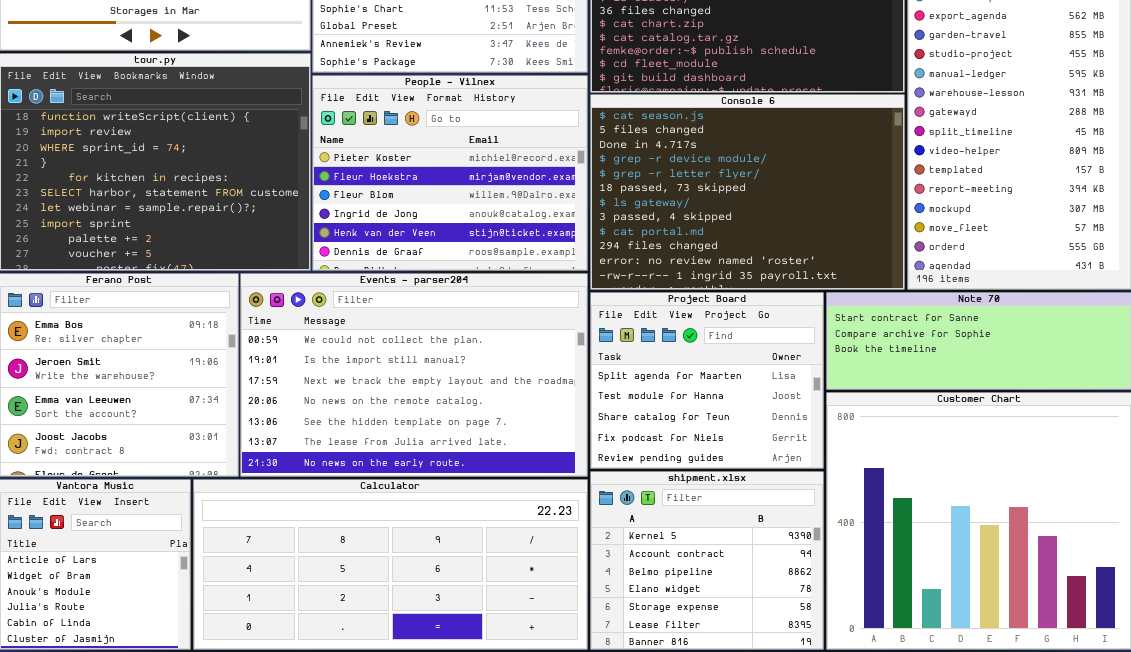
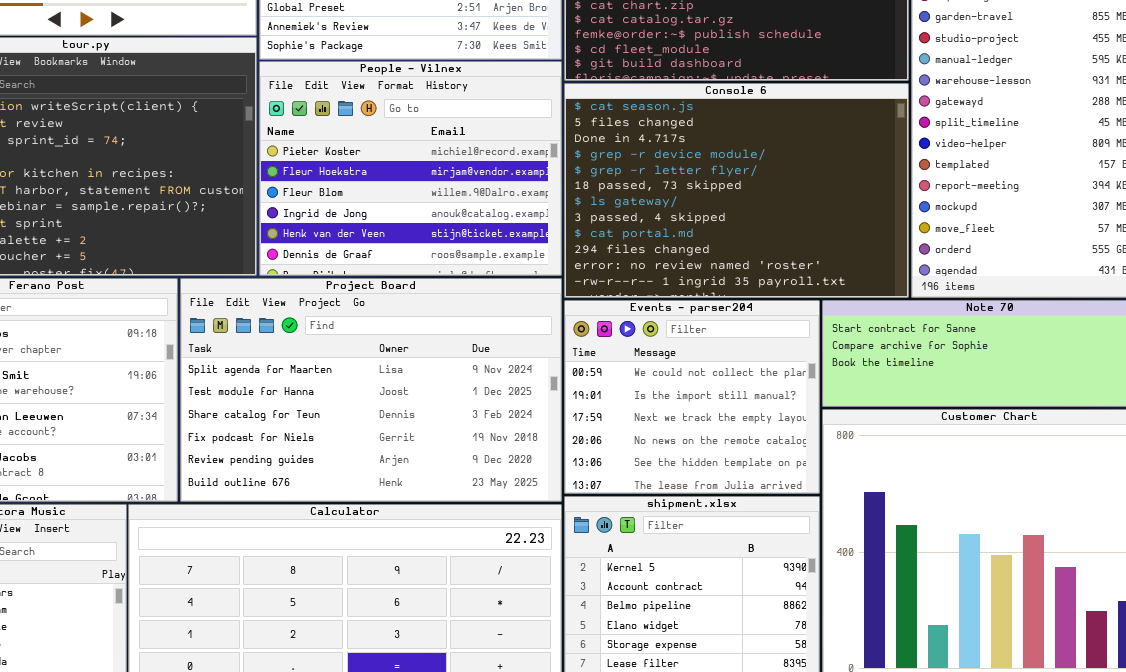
Events - parser204: [240,273,588,477] -> [564,300,820,494], moved, resized
Project Board: [590,292,824,469] -> [180,278,562,502], moved, resized

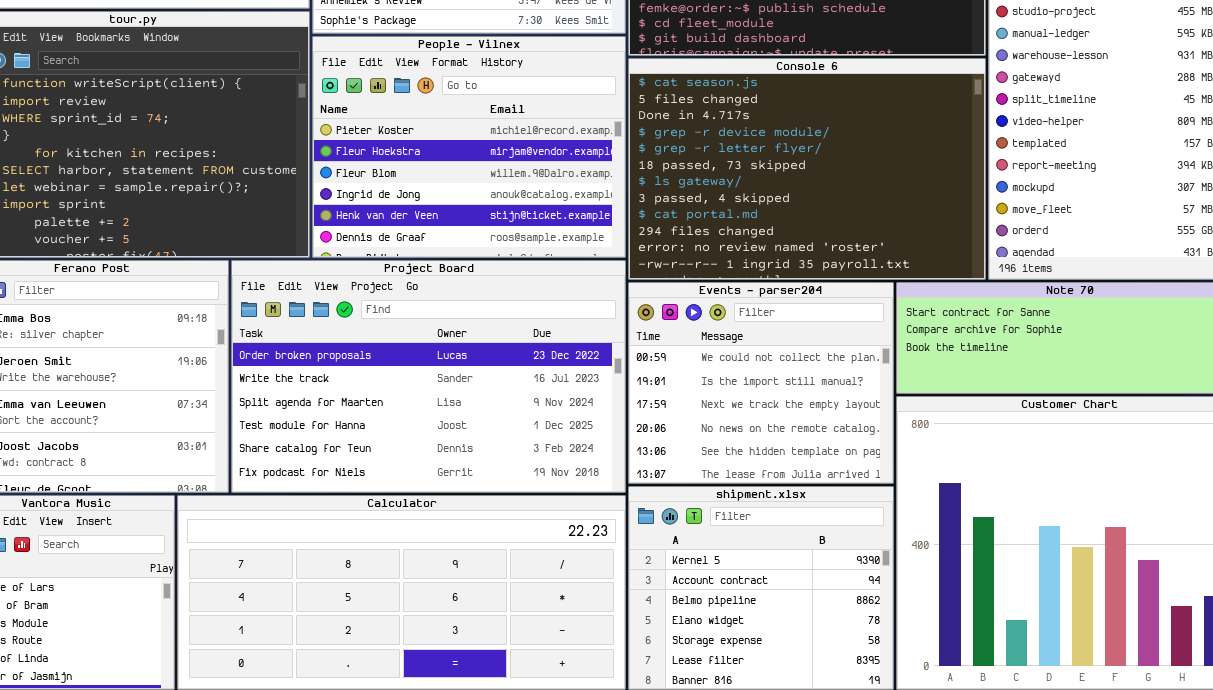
Project Board: [180,278,562,502] -> [231,260,626,493], scrolled up 2 rows

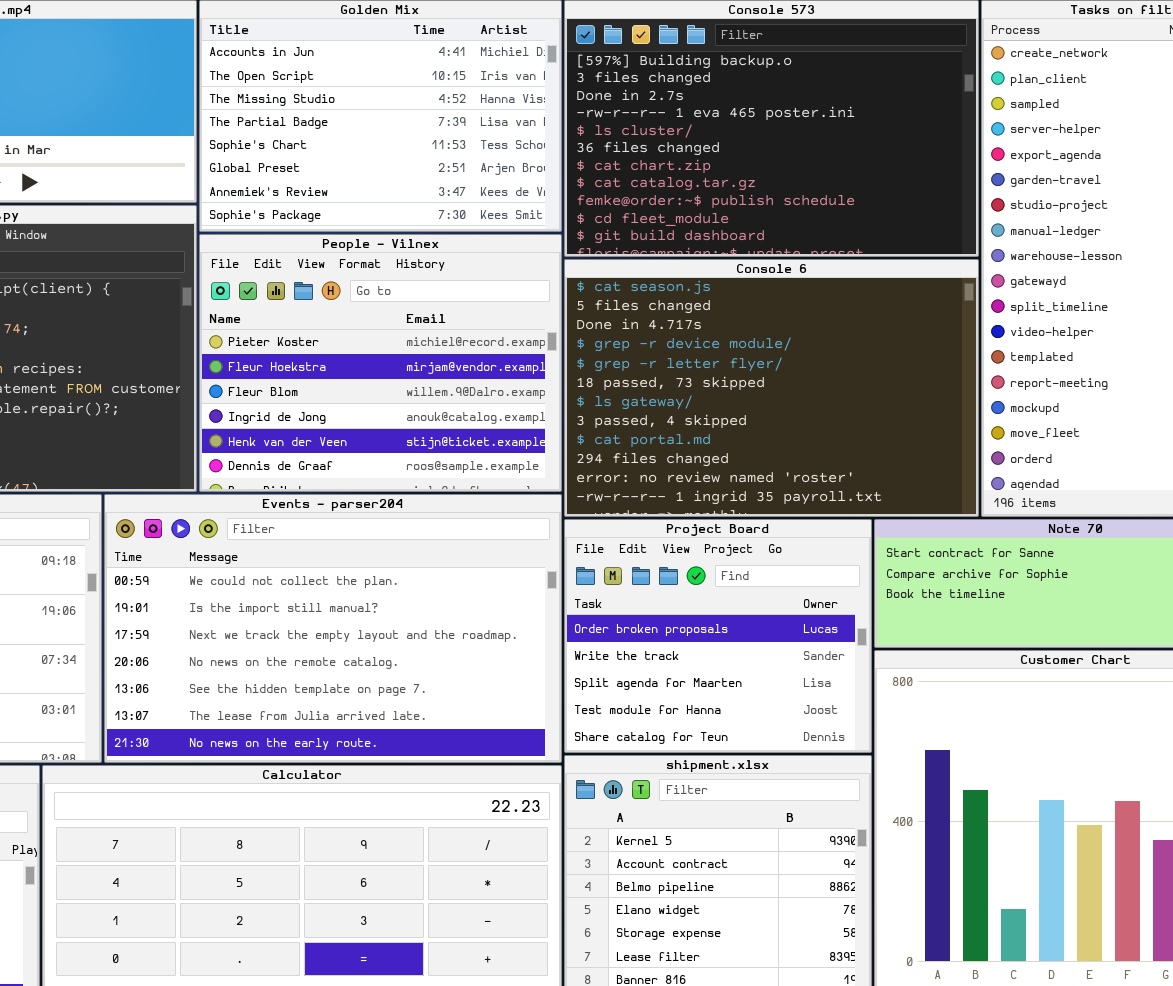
Project Board: [231,260,626,493] -> [564,519,872,753], moved, resized
Events - parser204: [628,282,894,484] -> [104,494,562,763], moved, resized

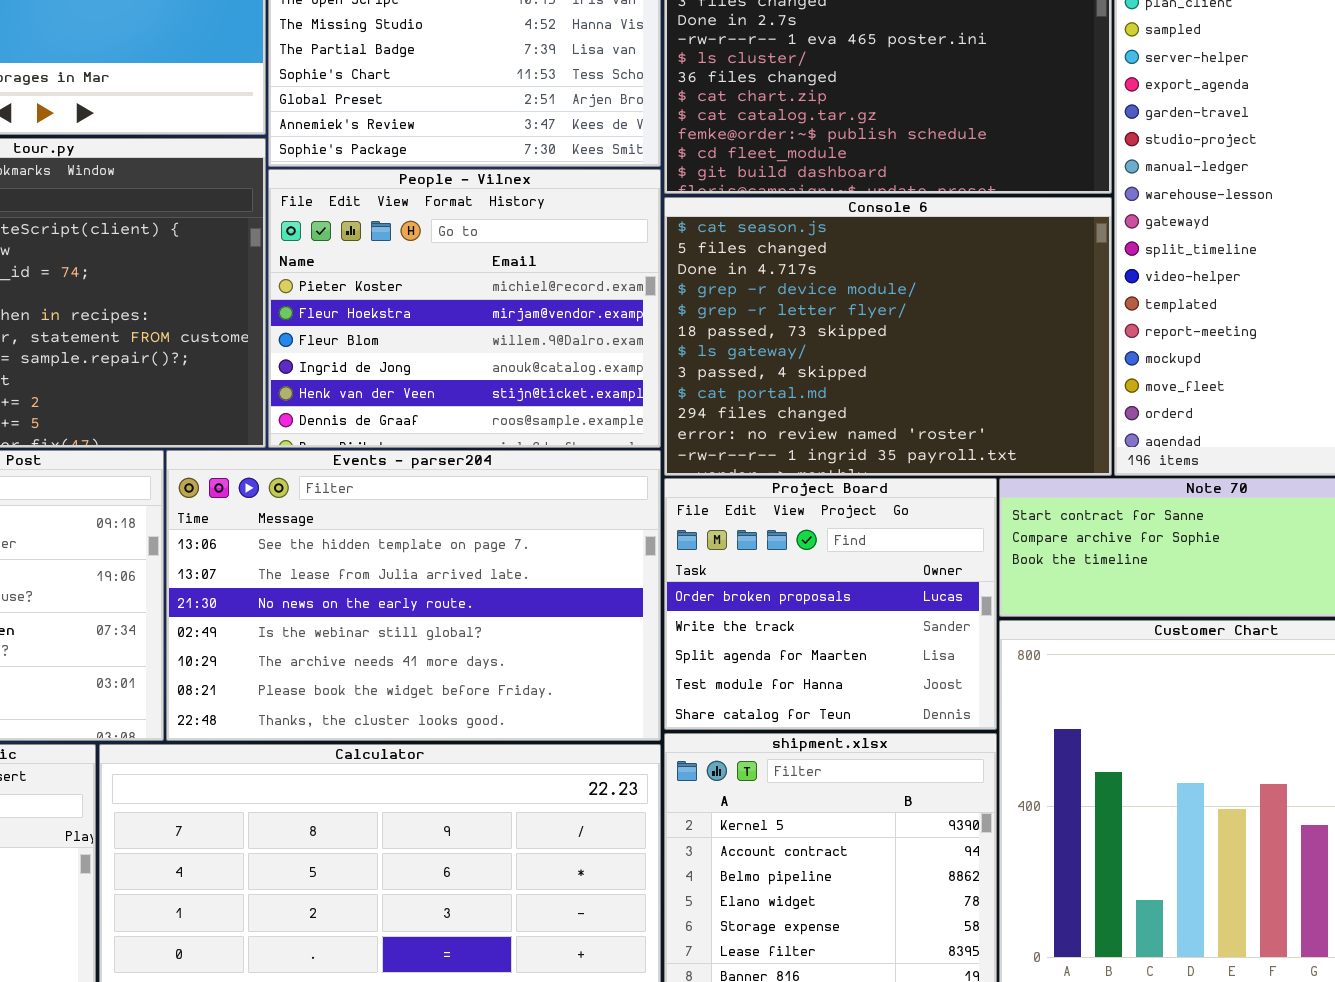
Events - parser204: [104,494,562,763] -> [166,450,661,741], scrolled down 4 rows

